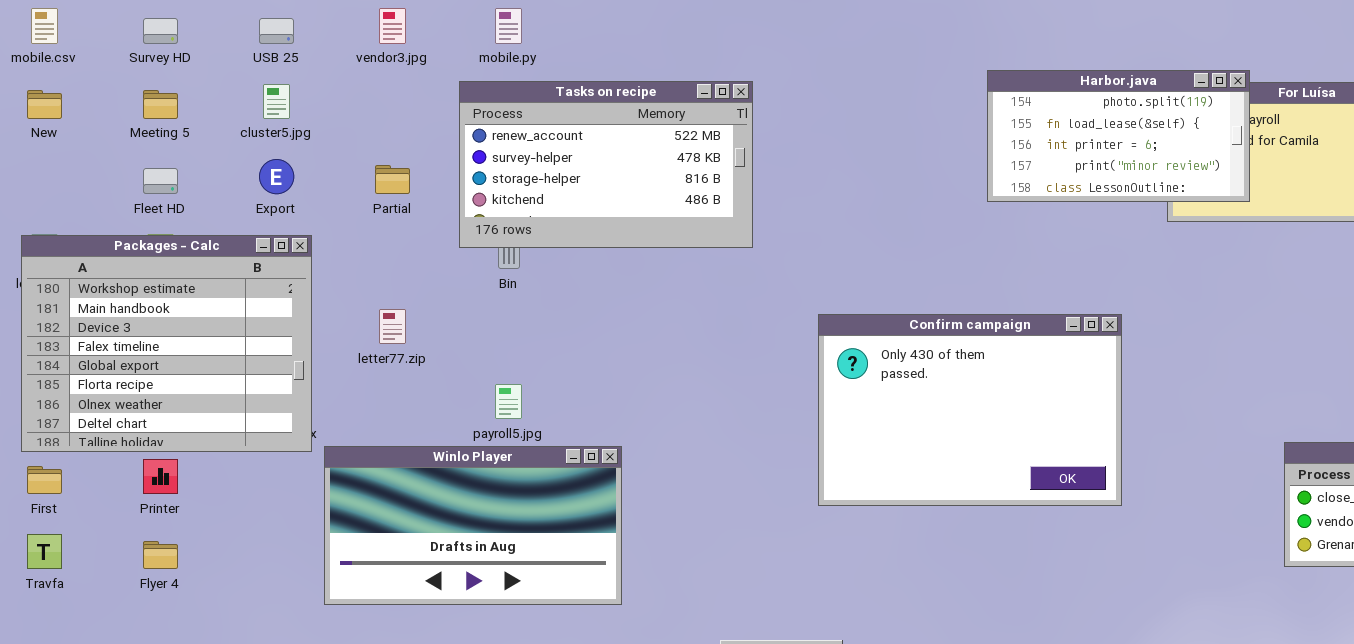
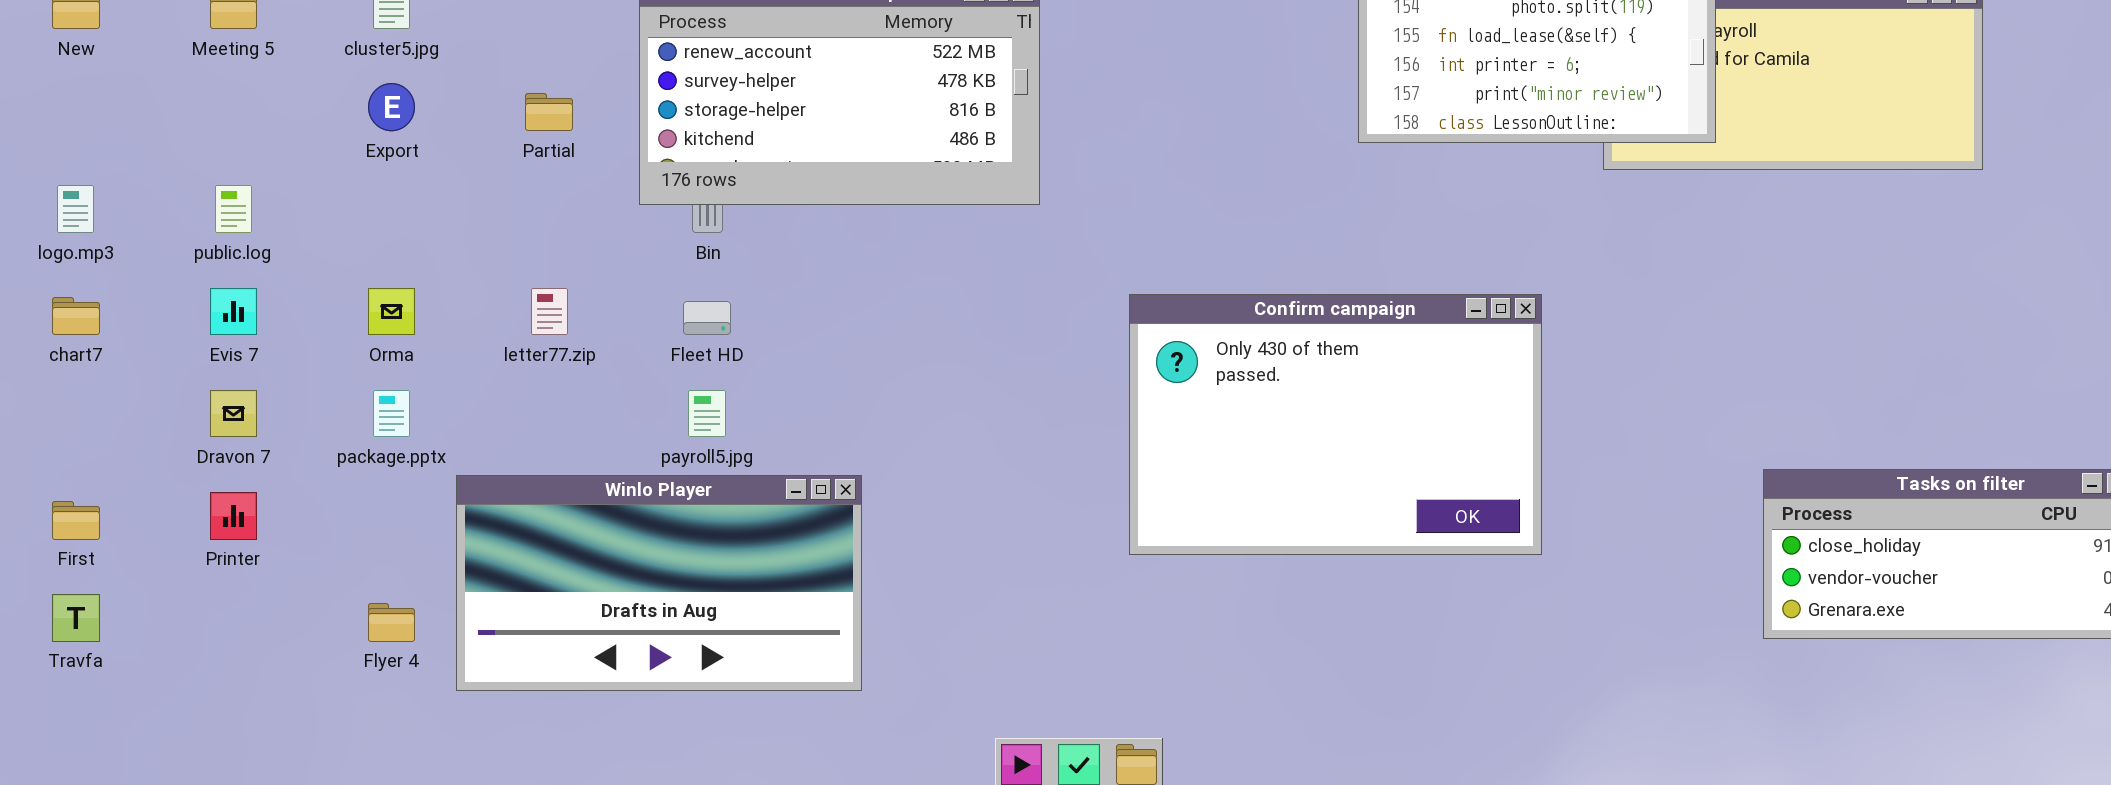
Fleet HD: [143,168,178,194] -> [683,301,731,335], moved
Packages - Calc: [21,235,312,452] -> none, closed
Flyer 4: [143,541,178,569] -> [368,603,415,642], moved

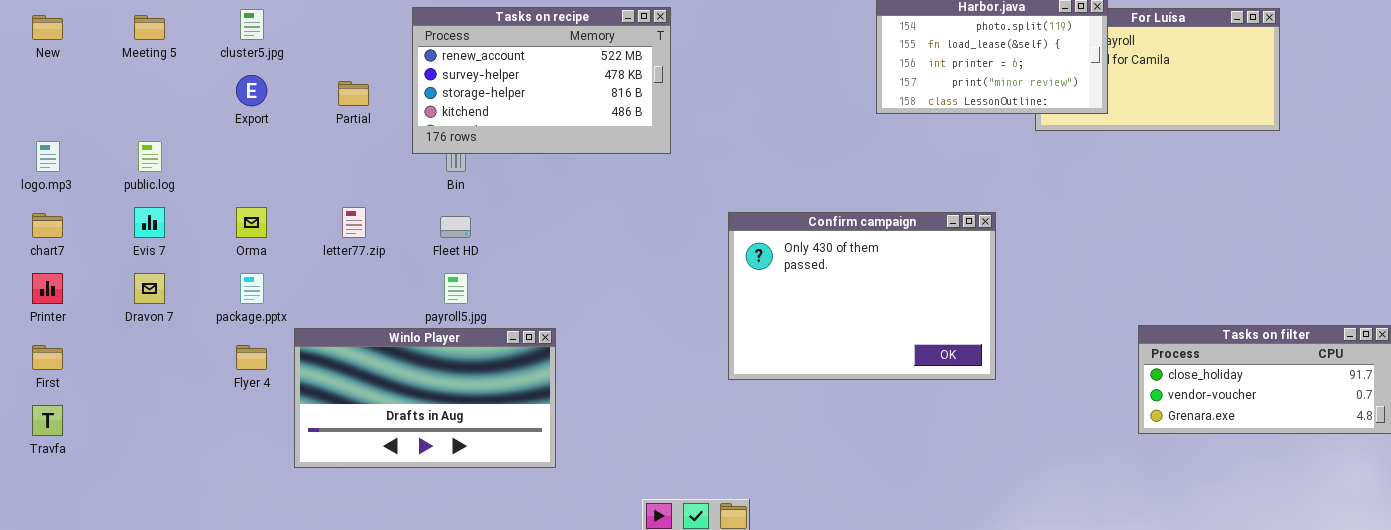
Printer: [210,492,257,540] -> [32,273,63,304], moved
Flyer 4: [368,603,415,642] -> [236,345,267,370], moved

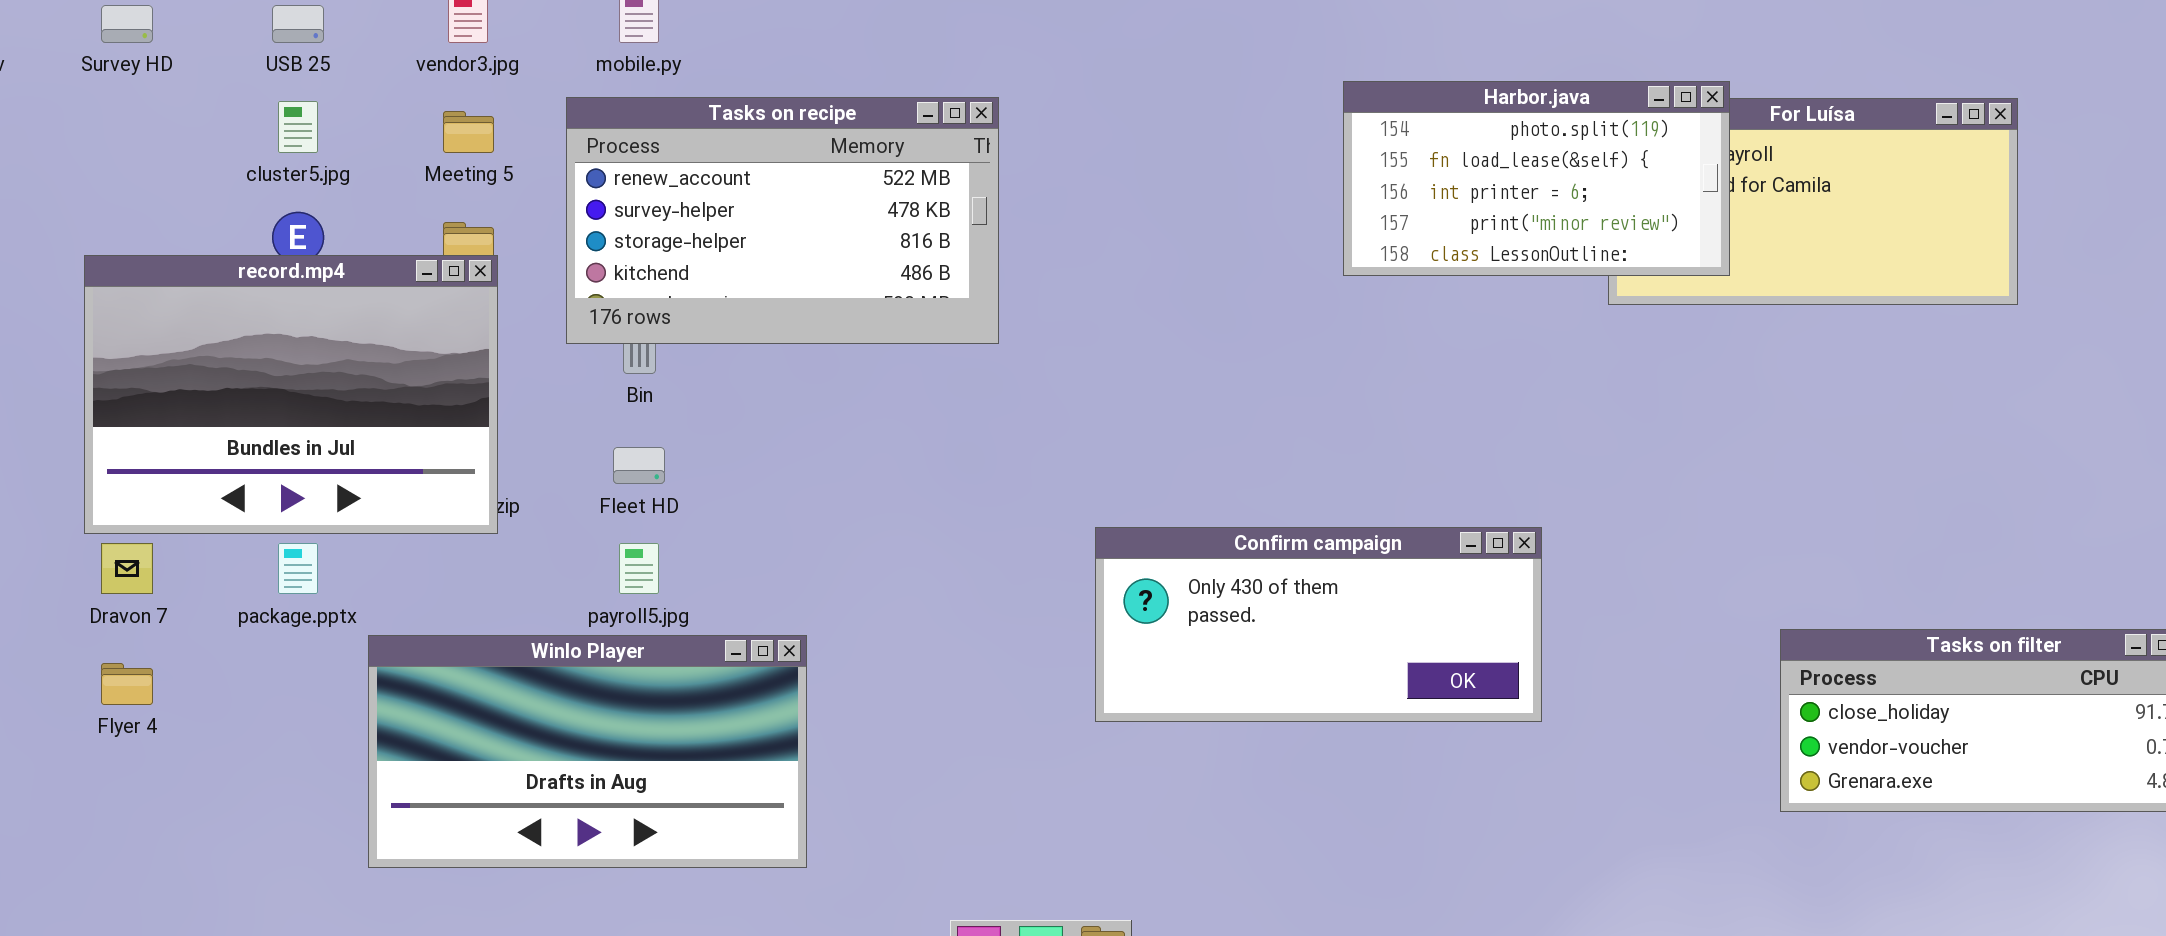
Meeting 5: [134,15,165,40] -> [443,111,494,153], moved
record.mp4: none -> [84,255,498,534], opened
Confirm campaign: [728,212,996,380] -> [1095,527,1542,722], resized
Flyer 4: [236,345,267,370] -> [101,663,153,705], moved

